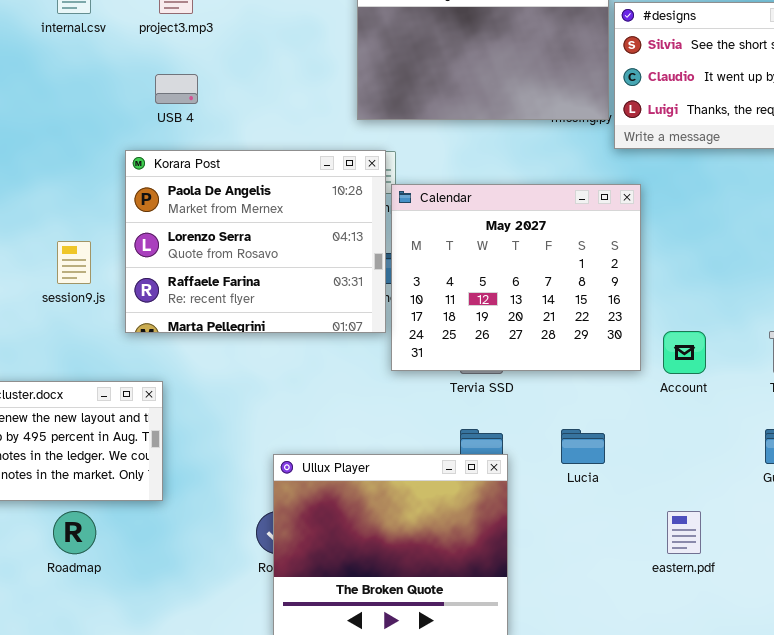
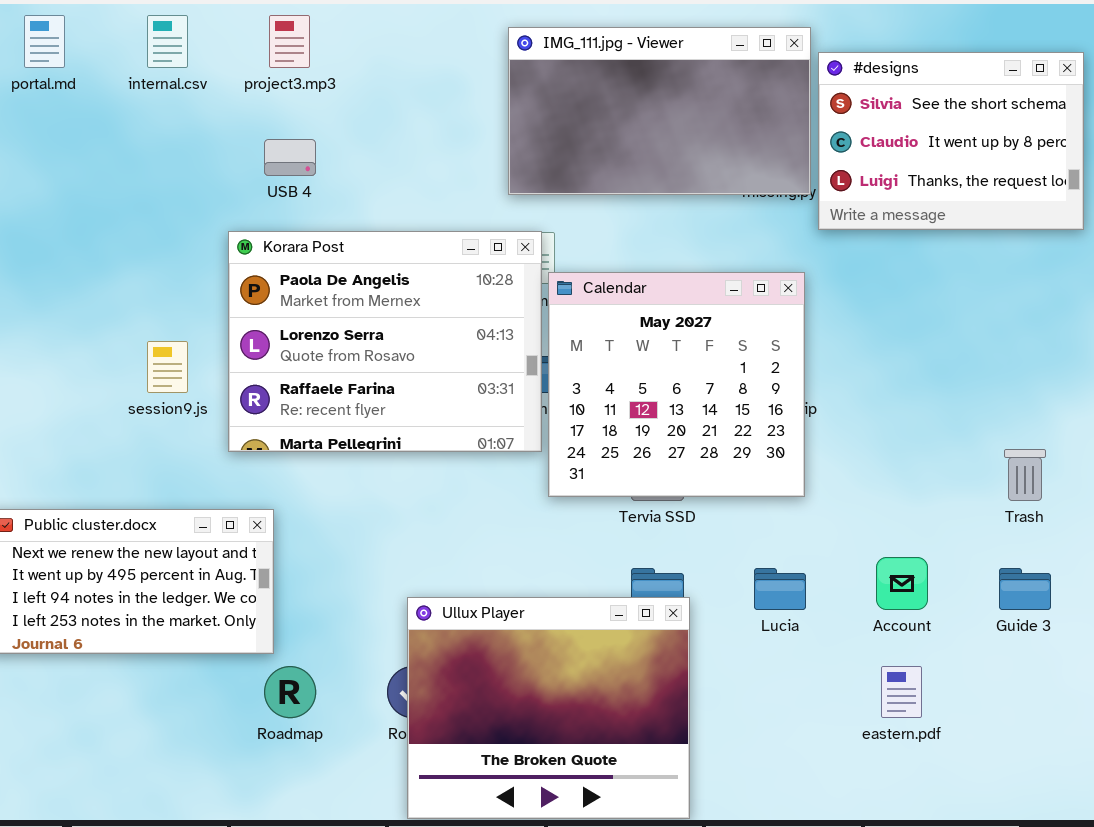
Calendar: [391,184,641,371] -> [548,272,805,497], resized
Account: [663,331,706,374] -> [876,557,928,610], moved
Roadmap: [53,511,96,554] -> [264,666,316,718], moved

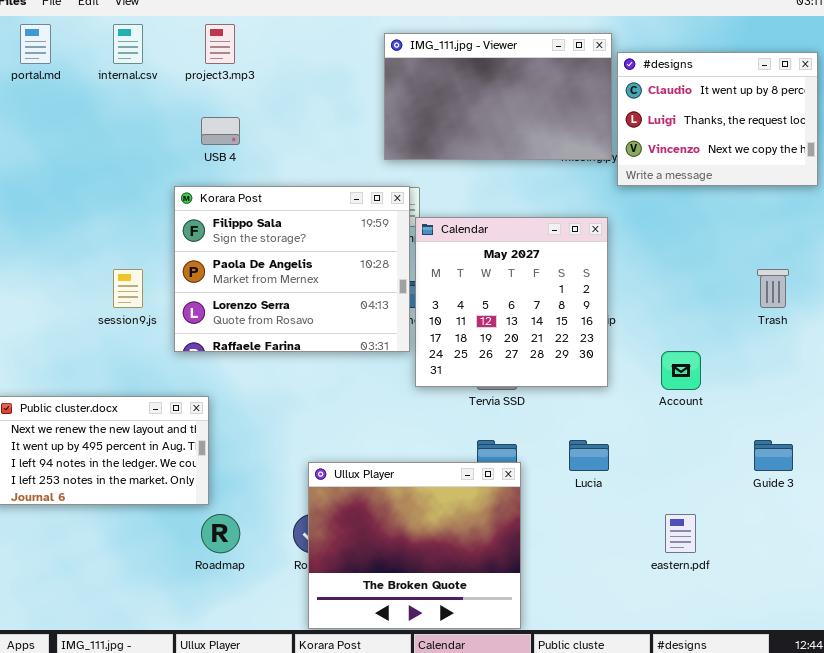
#designs: [818,52,1084,230] -> [617,52,818,186], scrolled down 1 row
Korara Post: [228,231,542,452] -> [174,186,410,352], scrolled up 1 row
Trash: [1004,449,1046,501] -> [757,269,789,308], moved
Account: [876,557,928,610] -> [661,351,701,390], moved

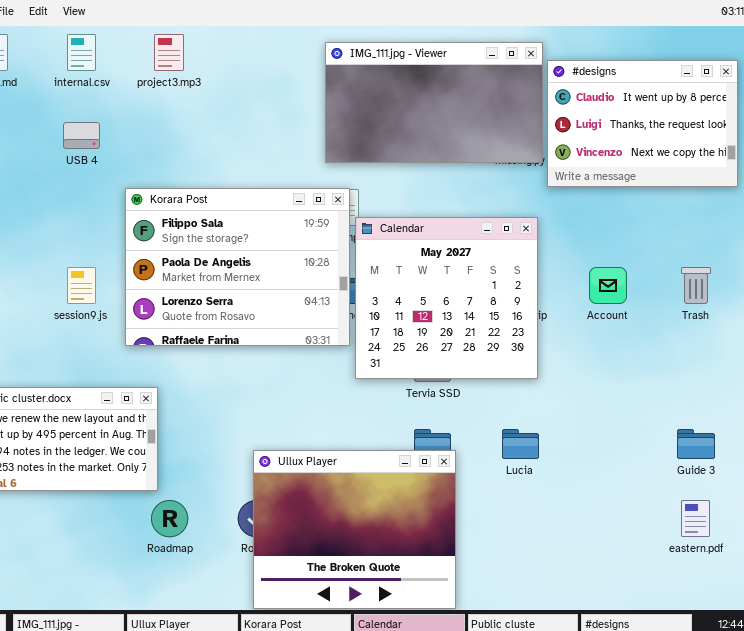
USB 4: [201,117,240,145] -> [63,122,100,149], moved
Account: [661,351,701,390] -> [589,267,627,304], moved
eastern.pdf: [665,514,696,553] -> [681,500,710,537], moved

